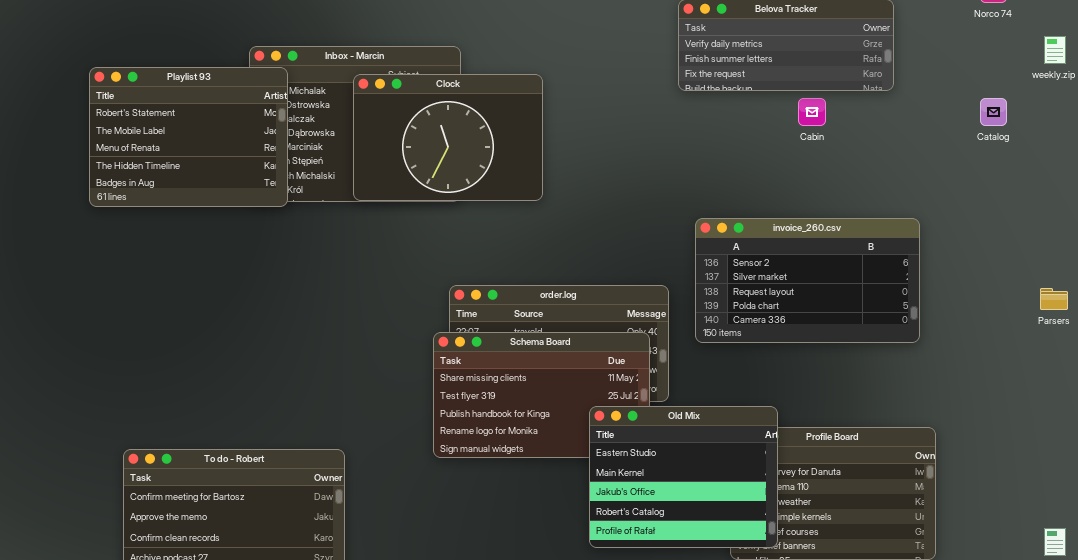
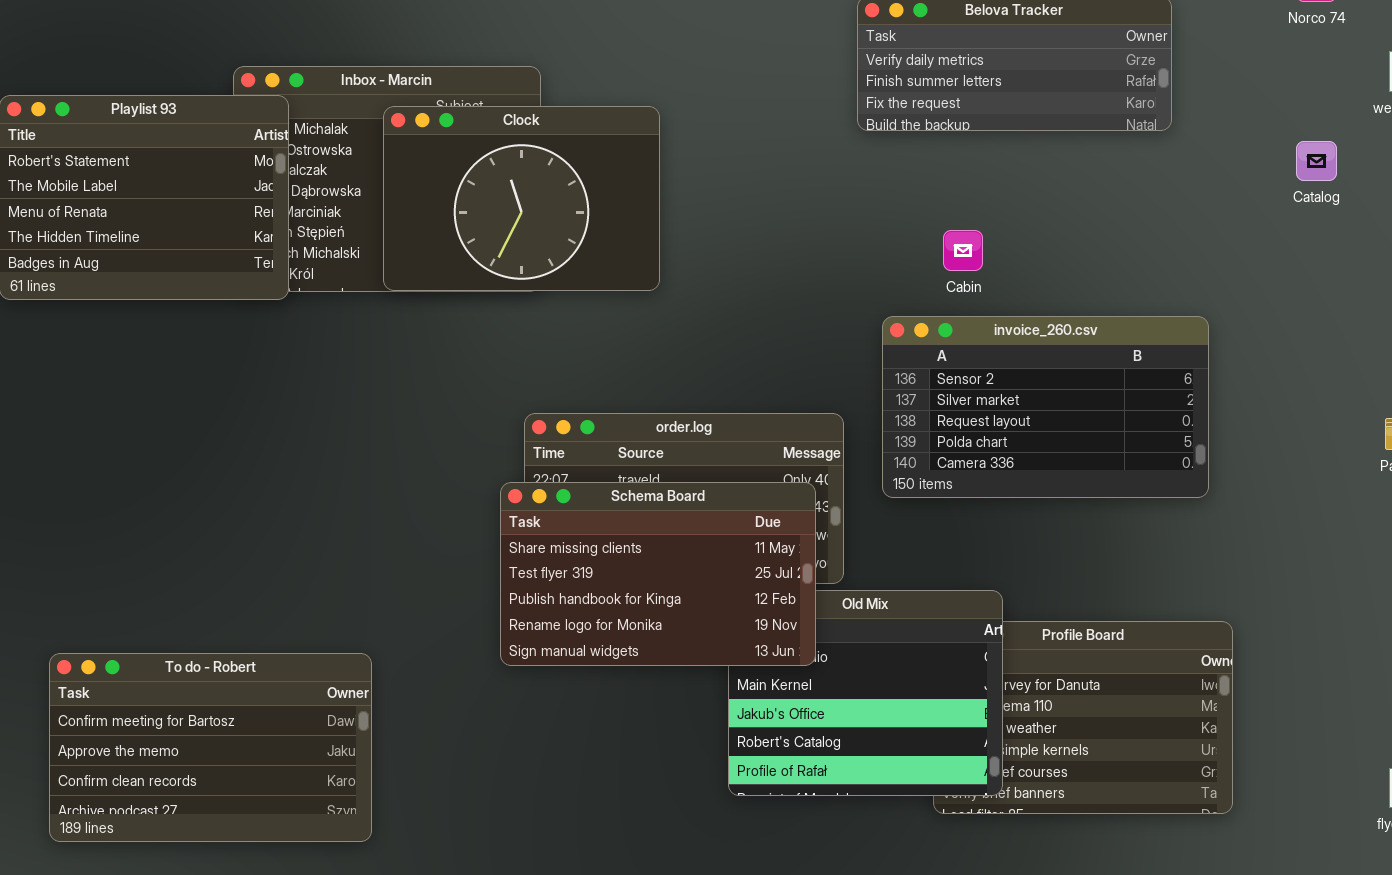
Cabin: [798,98,826,126] -> [943,230,983,271], moved
Schema Board: [433,332,650,458] -> [500,482,816,666], raised

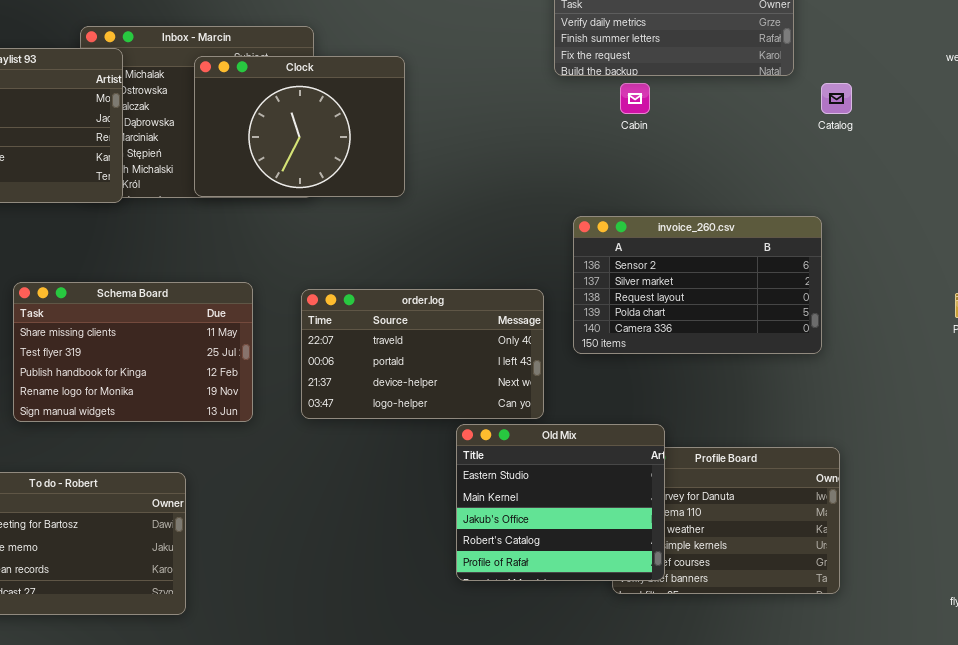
Catalog: [1296,141,1337,181] -> [821,83,852,114], moved
Cabin: [943,230,983,271] -> [620,83,650,114], moved
Schema Board: [500,482,816,666] -> [13,282,253,422], moved

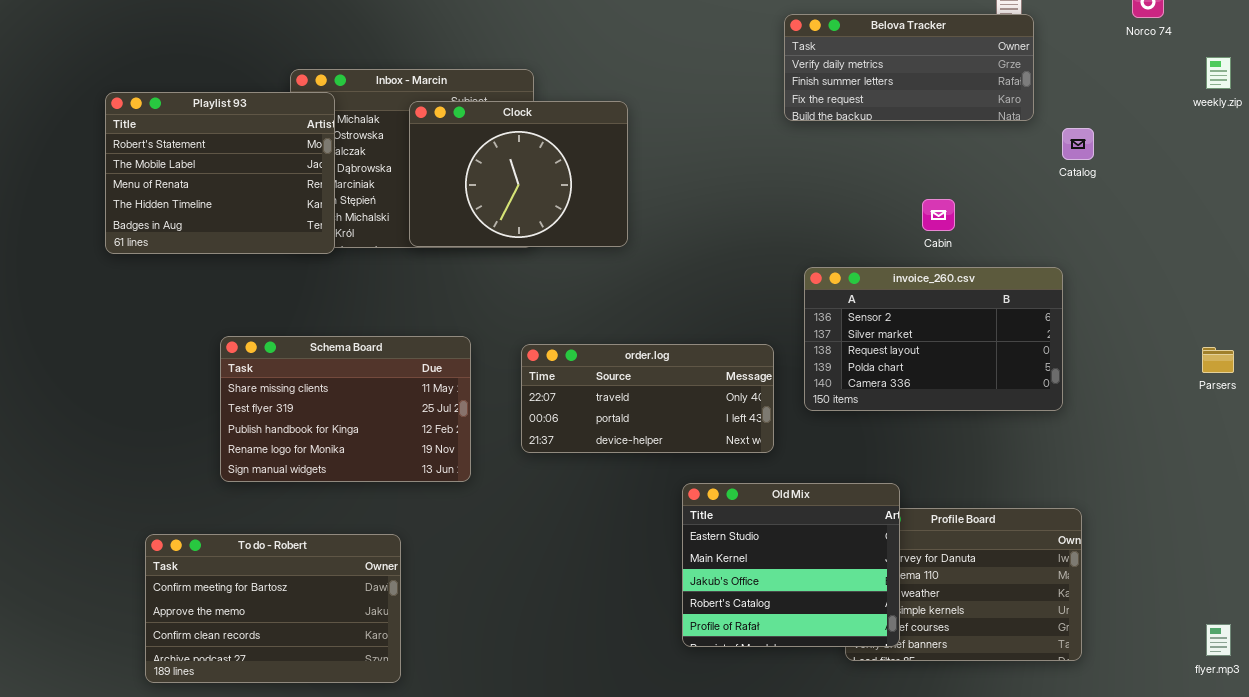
Cabin: [620,83,650,114] -> [922,199,955,231], moved
order.log: [301,289,544,419] -> [521,344,774,453], resized

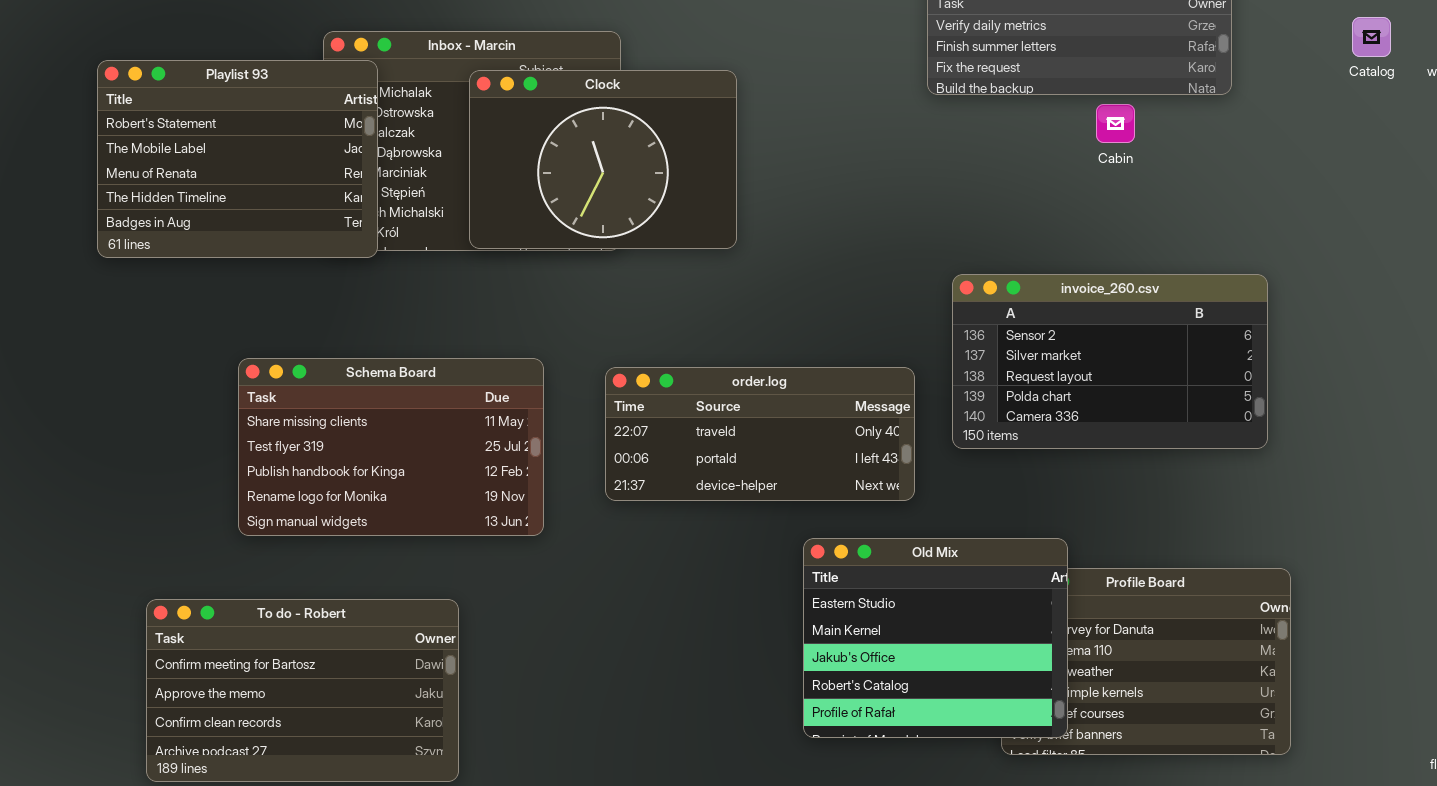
Catalog: [1062,128,1094,160] -> [1352,17,1391,57], moved
Cabin: [922,199,955,231] -> [1096,104,1135,143], moved

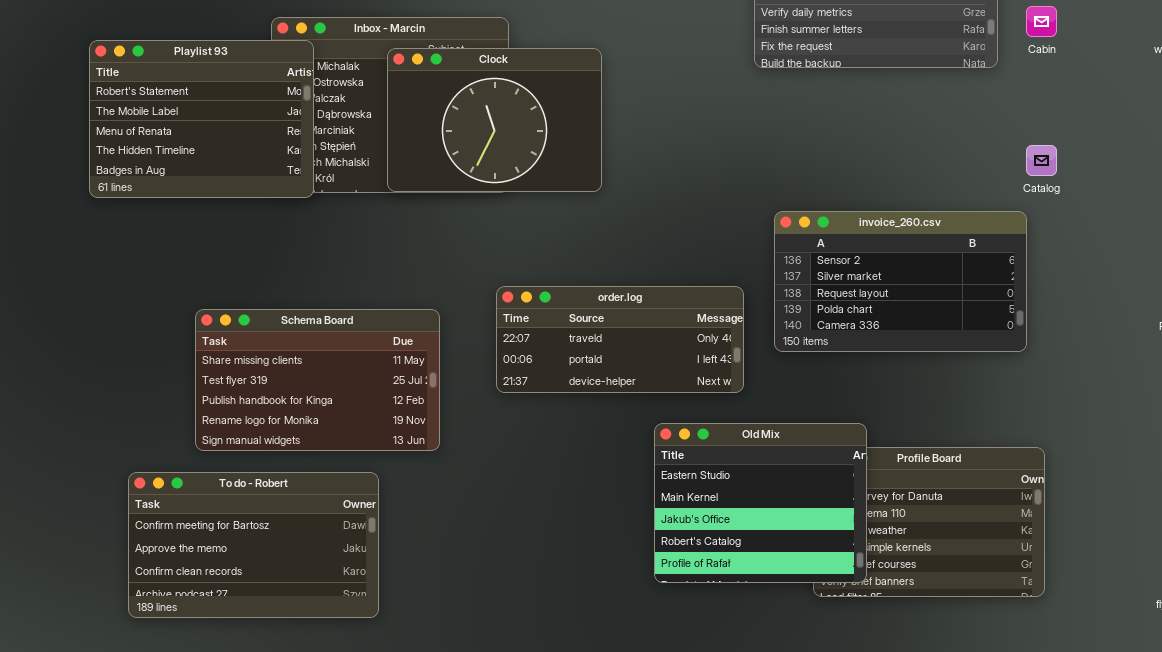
Catalog: [1352,17,1391,57] -> [1026,145,1057,176], moved
Cabin: [1096,104,1135,143] -> [1026,6,1057,37], moved
Schema Board: [238,358,544,536] -> [195,309,440,451], moved

